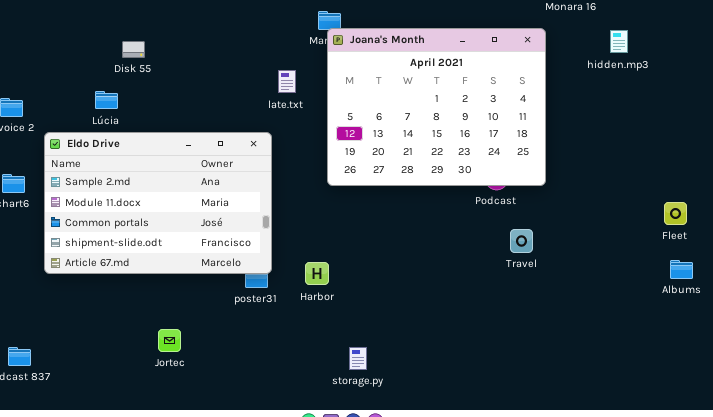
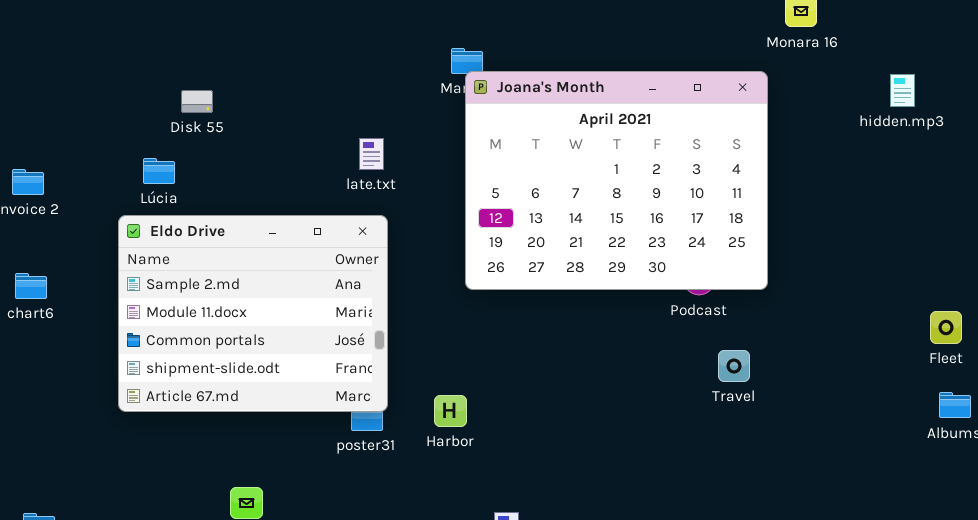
hidden.mp3: [610,30,628,53] -> [890,74,915,107], moved
late.txt: [278,70,296,93] -> [359,138,384,170], moved
Eldo Drive: [44,132,272,274] -> [118,215,388,412], resized

